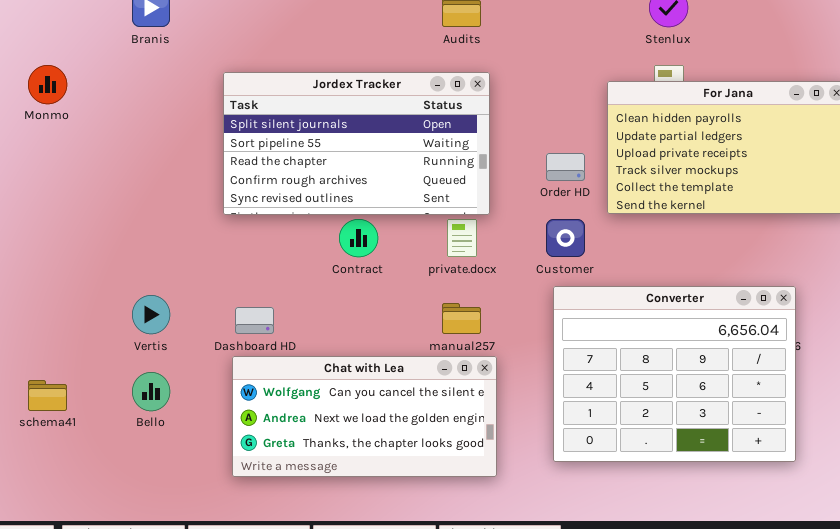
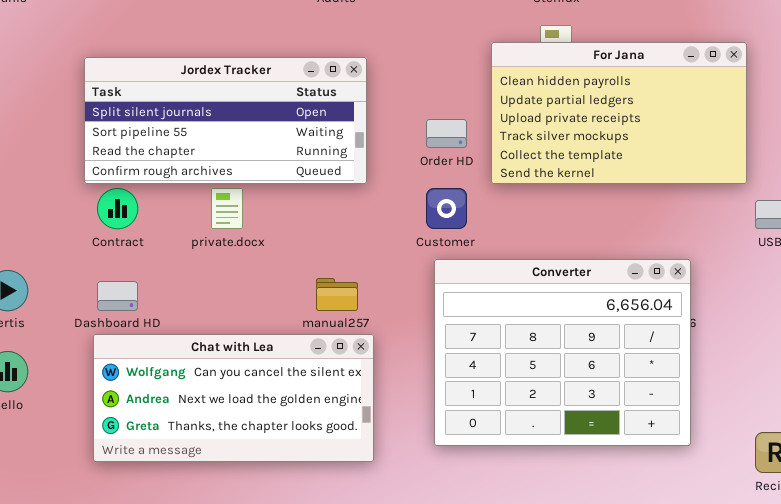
Jordex Tracker: [223,72,490,215] -> [84,57,367,184], resized
Contract: [339,219,378,257] -> [97,188,138,229], moved
private.docx: [447,219,477,257] -> [211,188,243,229], moved

